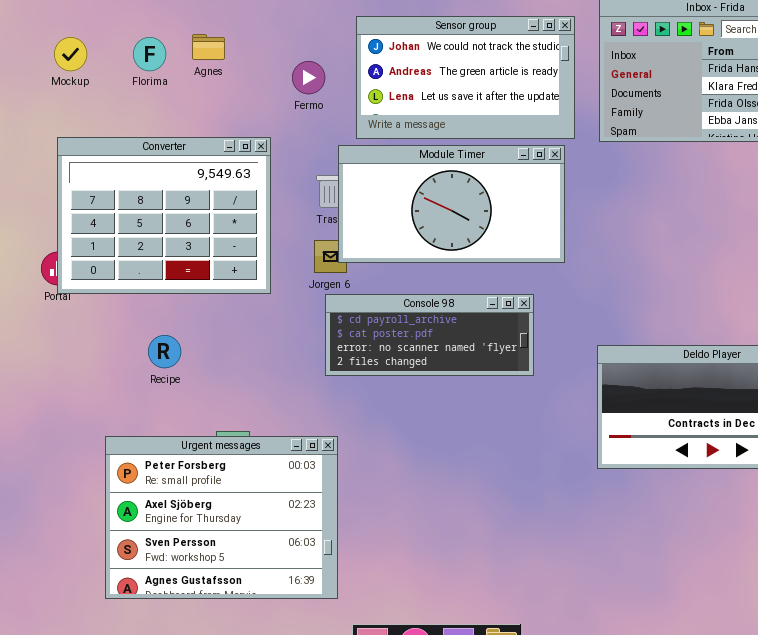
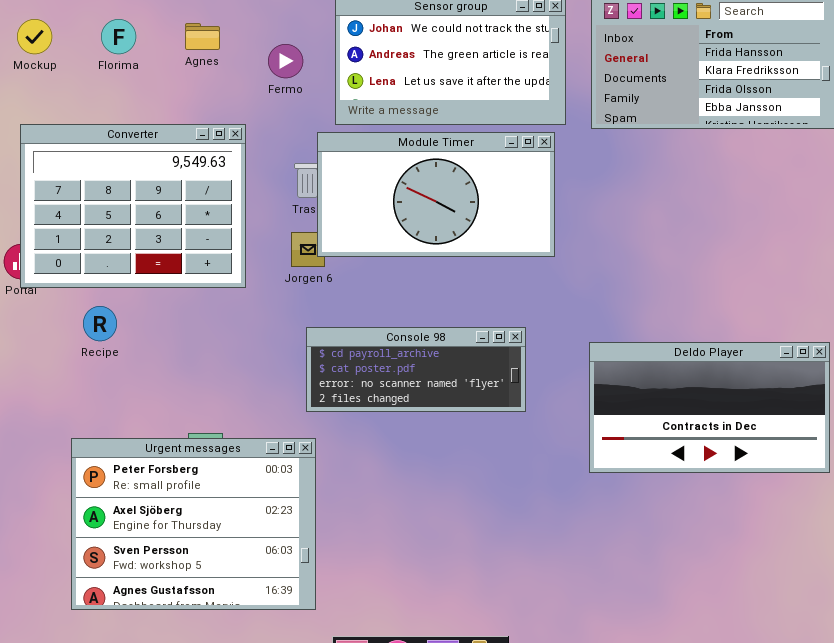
Agnes: [192,34,225,60] -> [185,23,220,50], moved
Console 98: [325,294,534,376] -> [306,327,526,412], moved
Recipe: [148,335,181,368] -> [83,306,117,341], moved

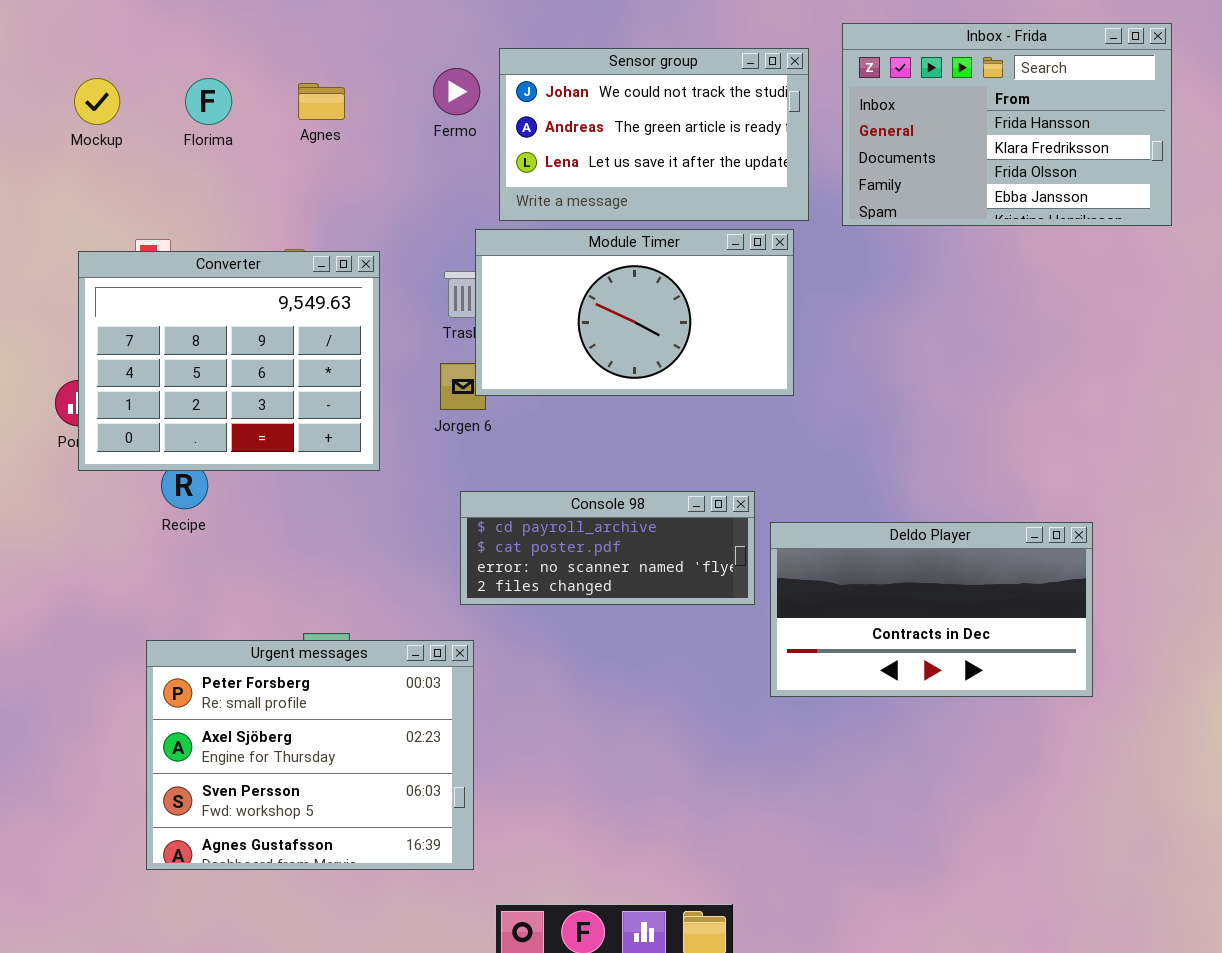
Fermo: [268,44,303,78] -> [433,68,480,115], moved
Converter: [20,124,246,288] -> [78,251,380,471], moved
Deldo Player: [589,342,830,473] -> [770,522,1093,697], moved

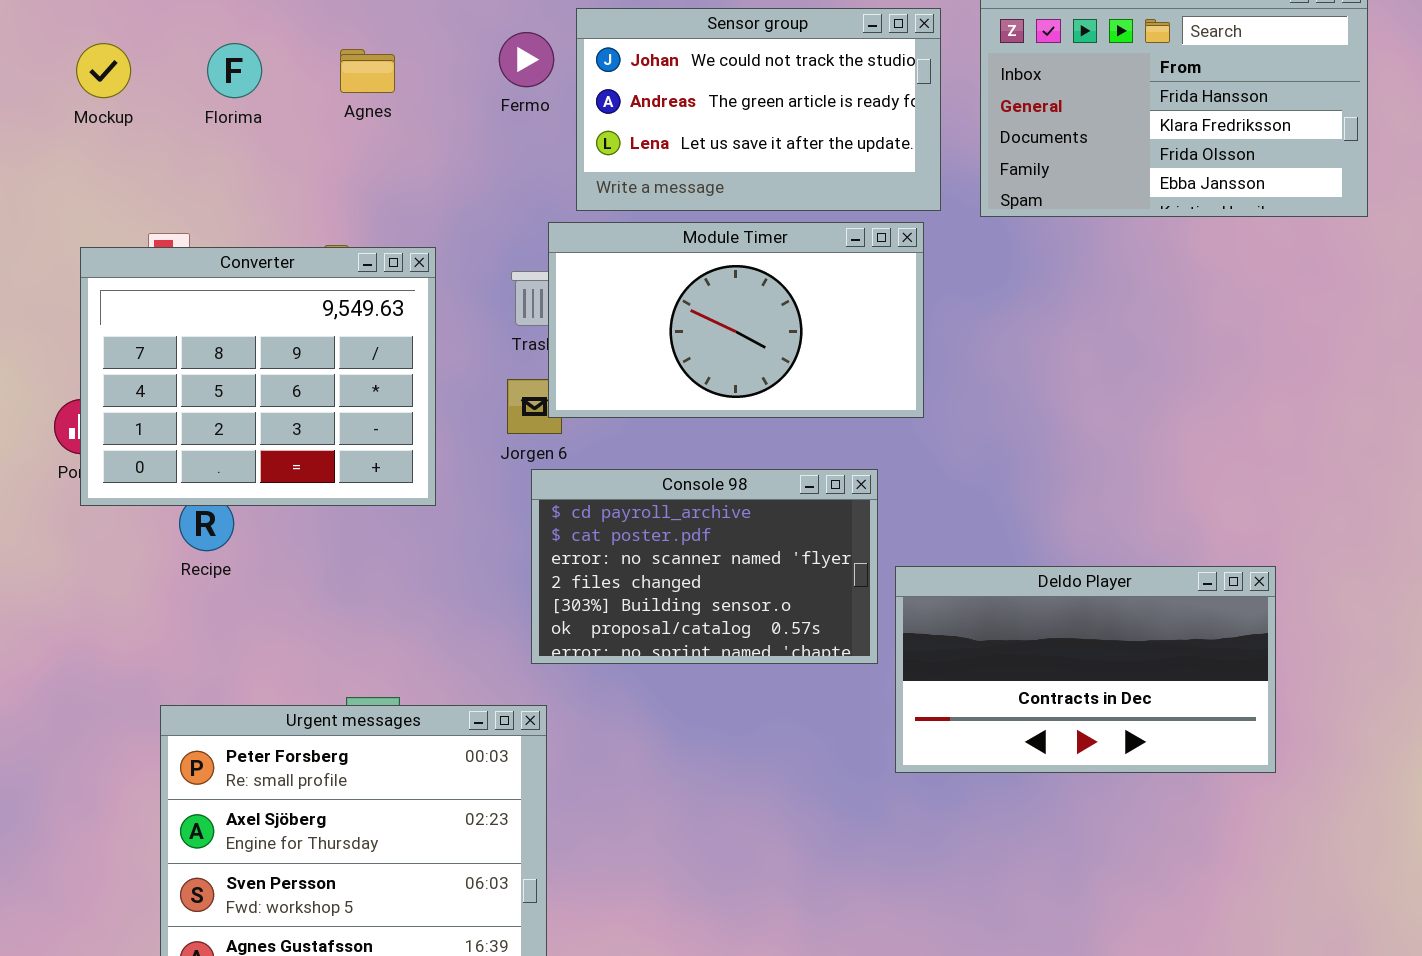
Console 98: [460,491,755,605] -> [531,469,878,664], resized

